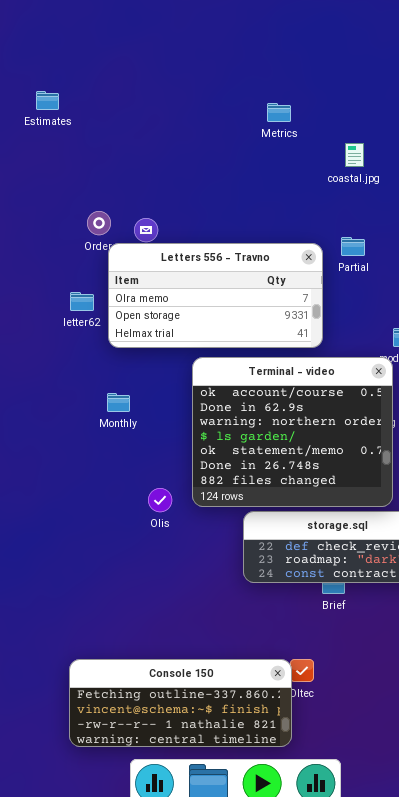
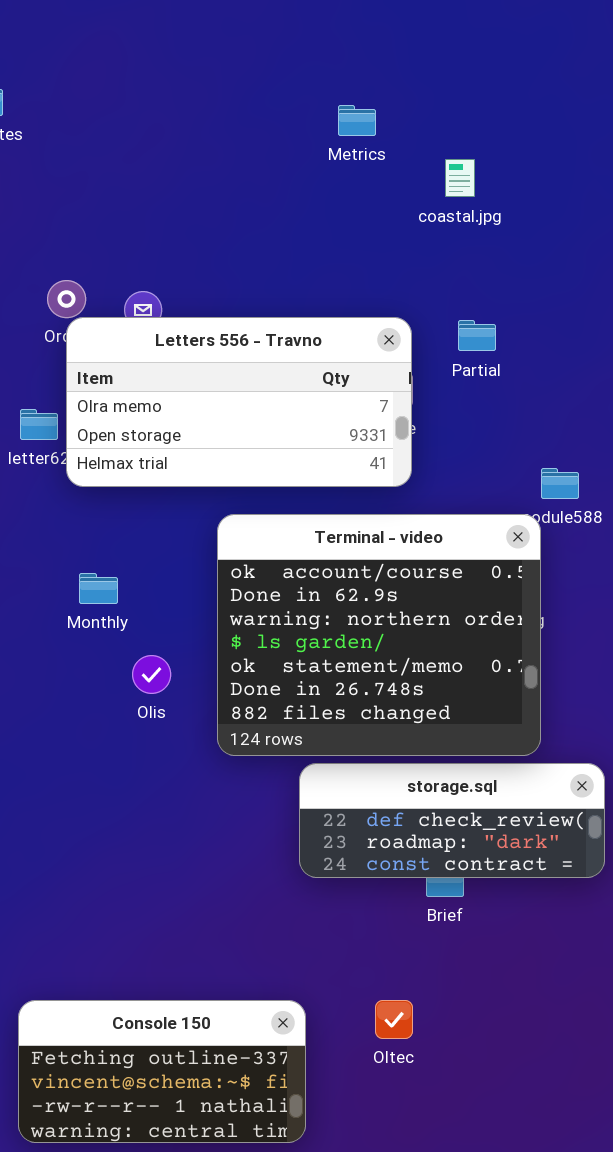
coastal.jpg: [345,143,364,167] -> [445,159,475,197], moved
Letters 556 - Travno: [108,243,323,348] -> [66,317,412,487], moved
Olis: [148,488,172,512] -> [132,655,171,694], moved
Console 150: [69,659,292,747] -> [18,1000,306,1143], resized

